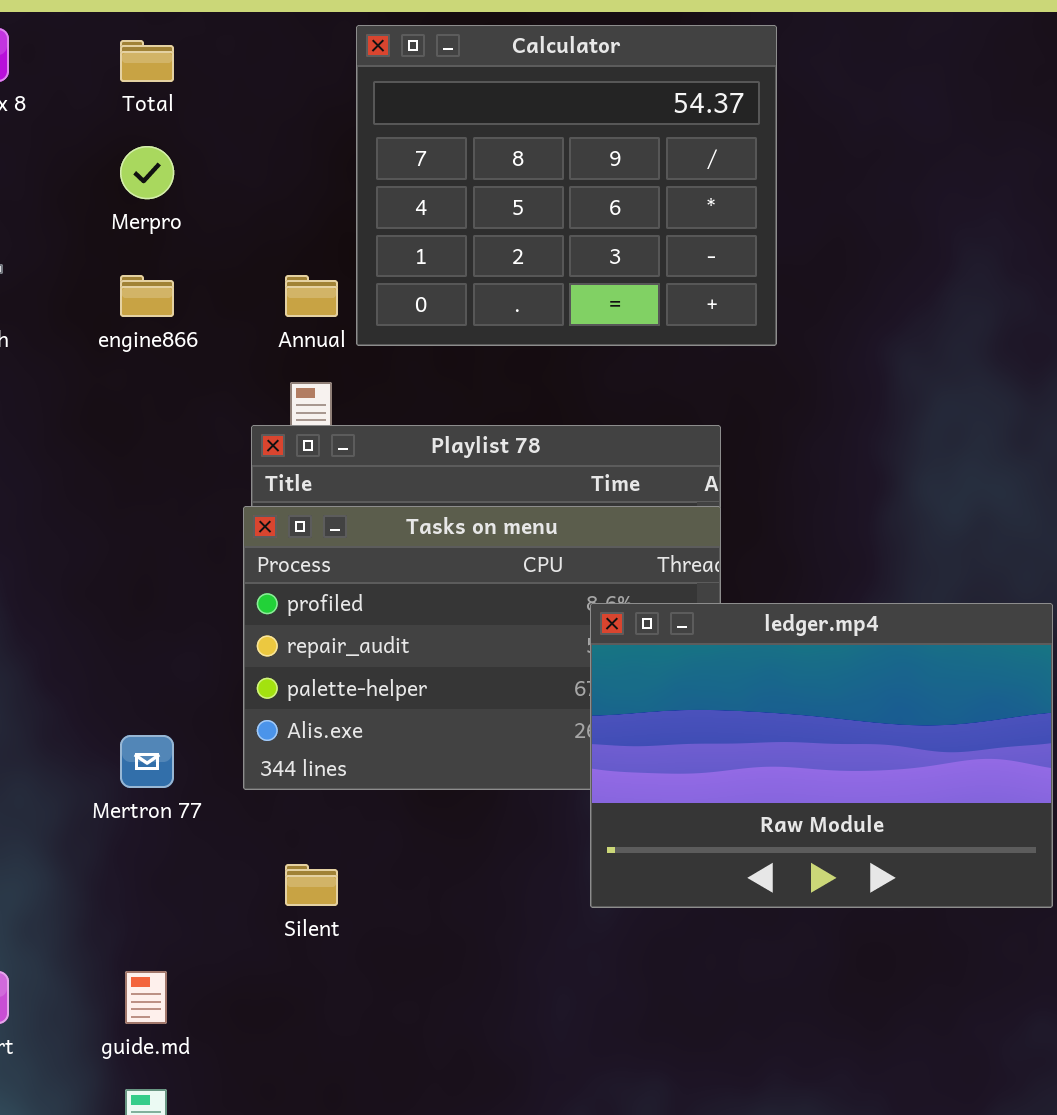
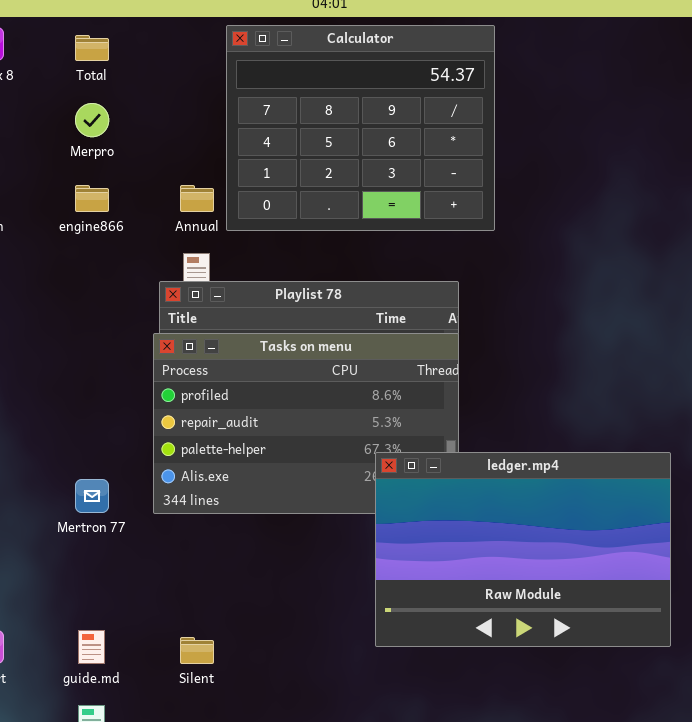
ledger.mp4: [590,603,1053,908] -> [375,452,671,647], moved
Silent: [285,864,338,906] -> [180,637,214,664], moved

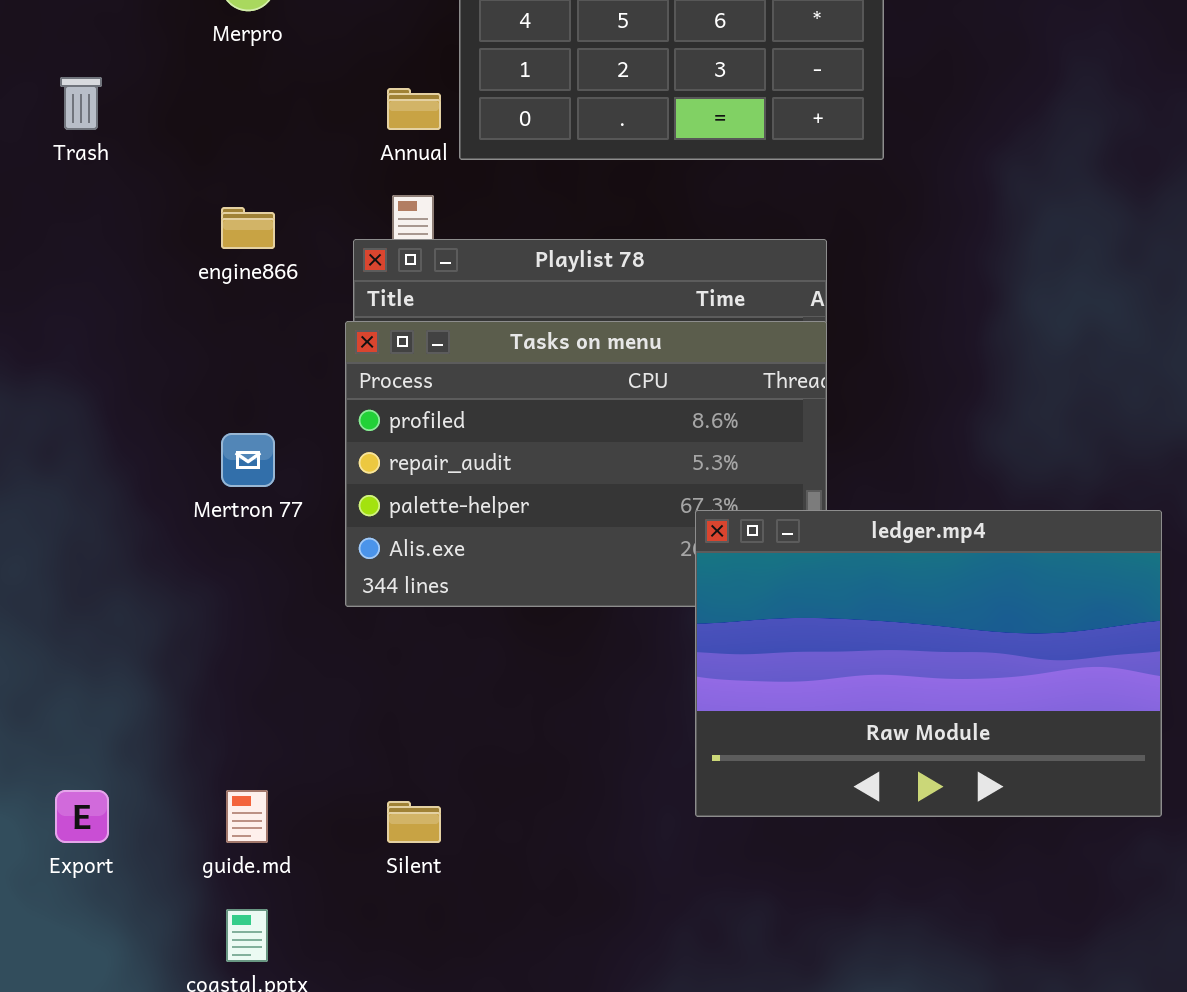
engine866: [75,185,109,212] -> [221,207,275,249], moved
Mertron 77: [75,479,109,513] -> [221,433,275,487], moved

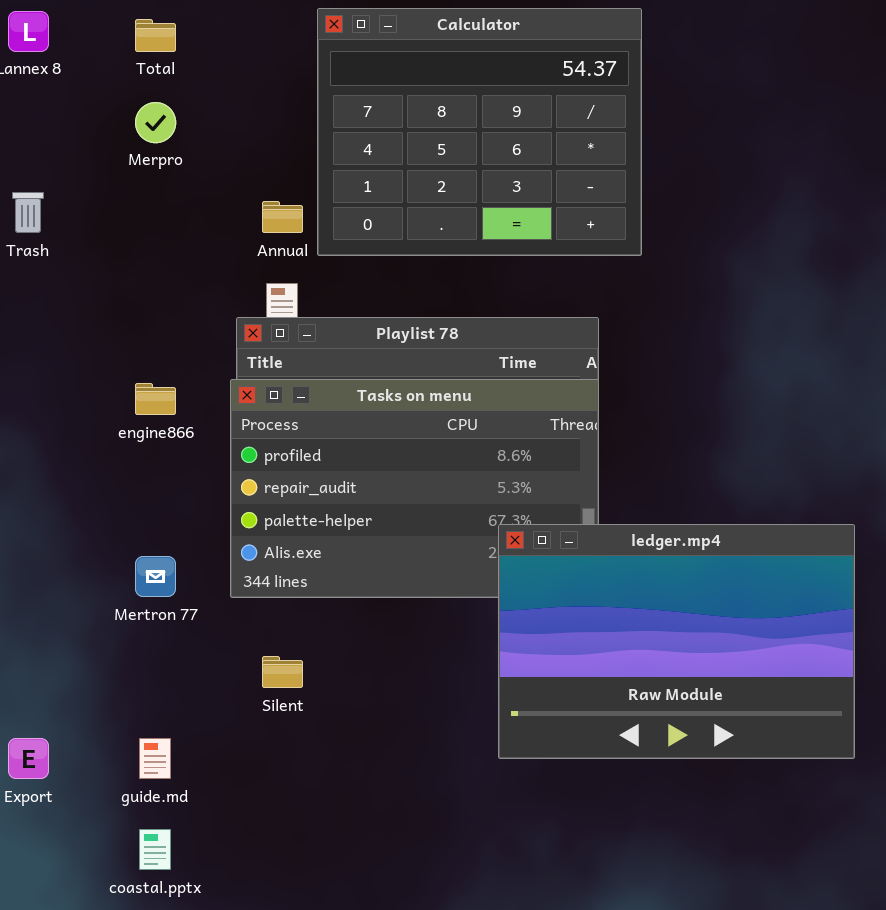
engine866: [221,207,275,249] -> [135,383,176,415], moved
Mertron 77: [221,433,275,487] -> [135,556,176,597], moved
Silent: [387,801,441,843] -> [262,656,303,688], moved

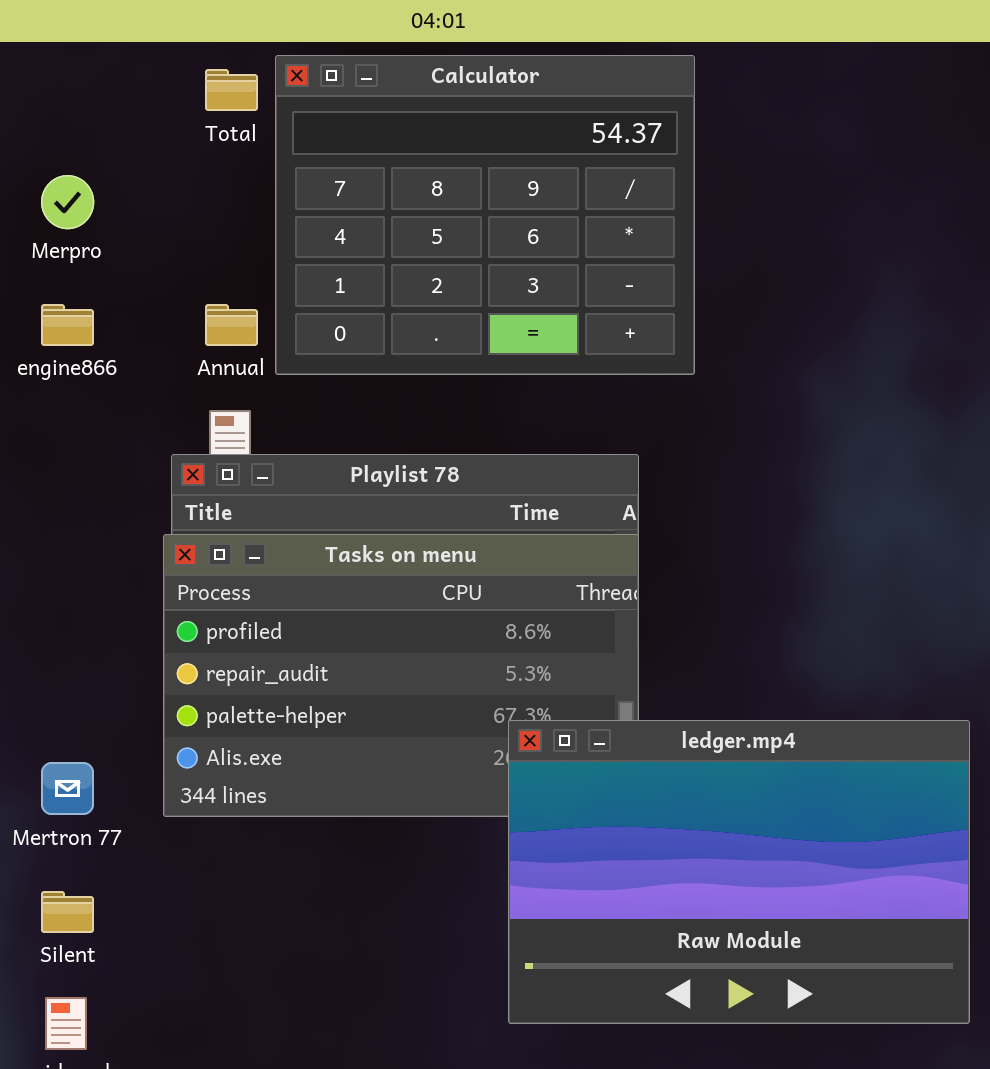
Total: [135,19,176,52] -> [205,69,258,111], moved
engine866: [135,383,176,415] -> [41,304,94,346], moved
Silent: [262,656,303,688] -> [41,891,94,933], moved

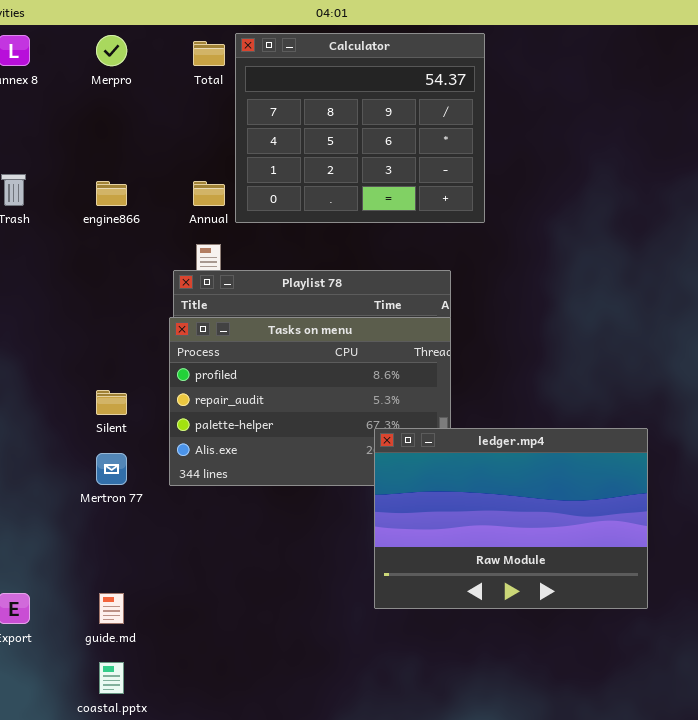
Merpro: [41,175,94,229] -> [96,35,127,66], moved
Silent: [41,891,94,933] -> [96,390,127,415], moved

